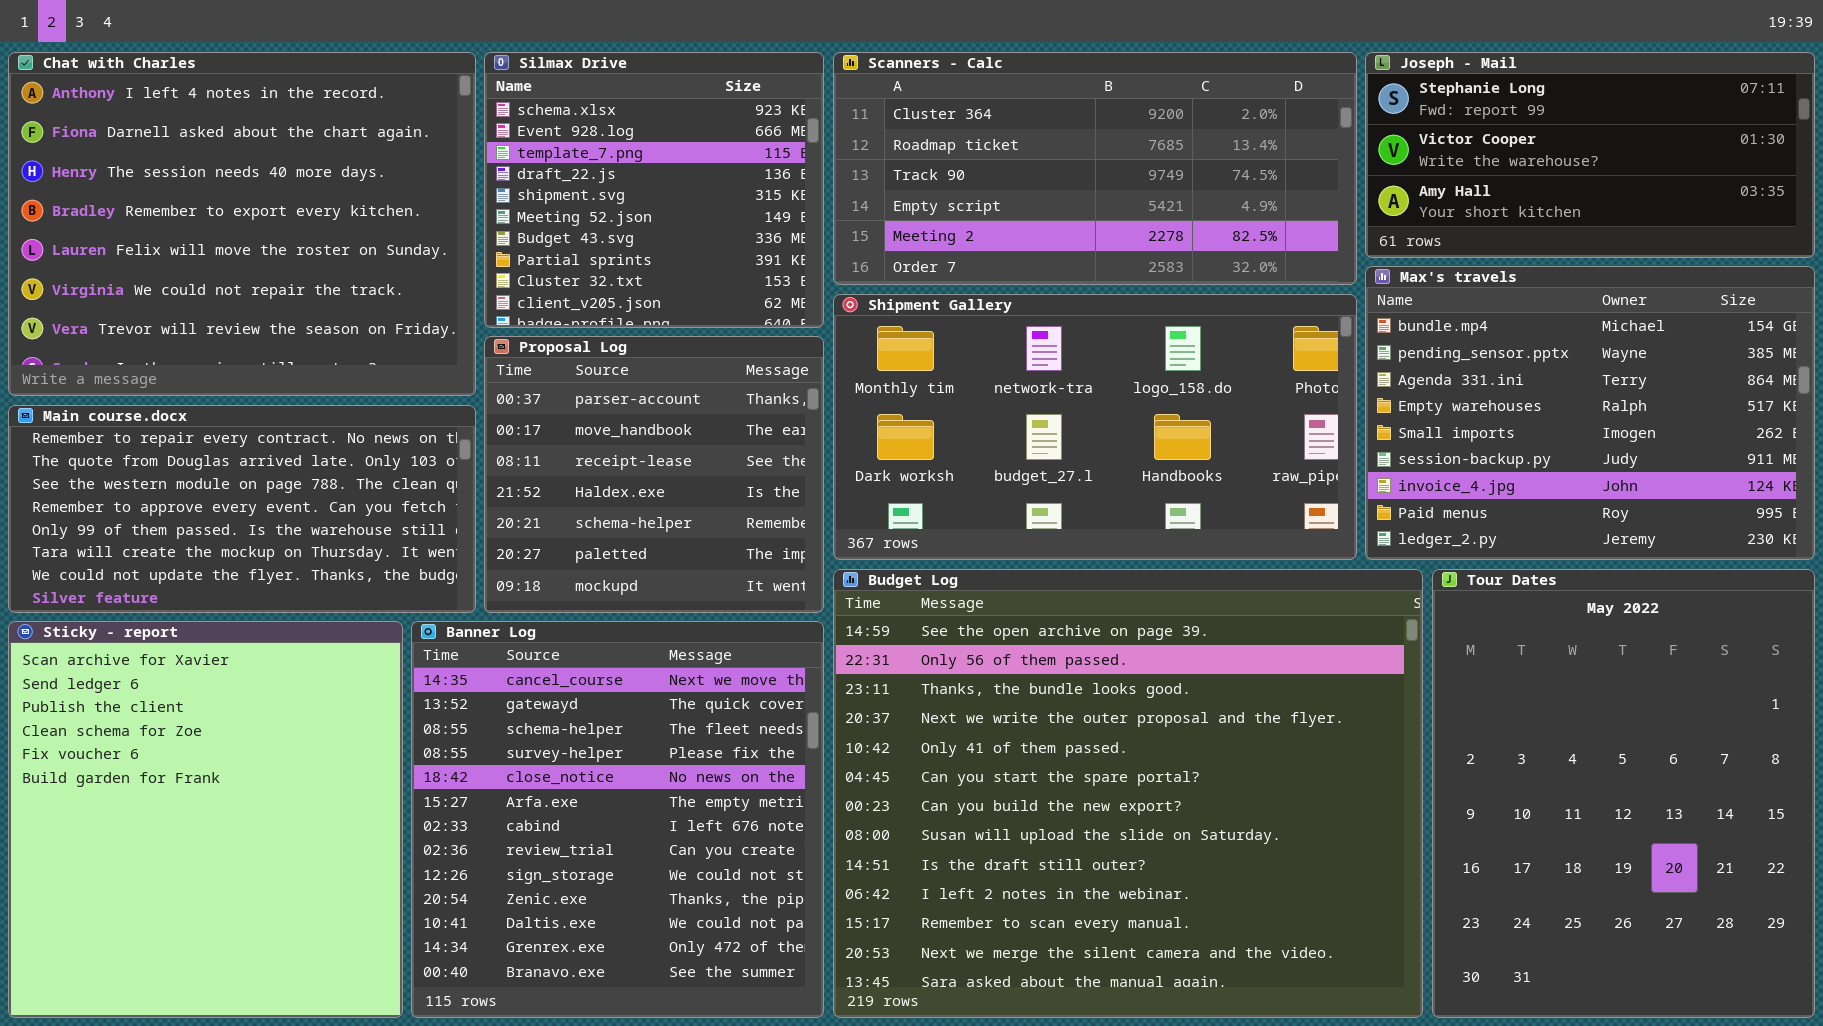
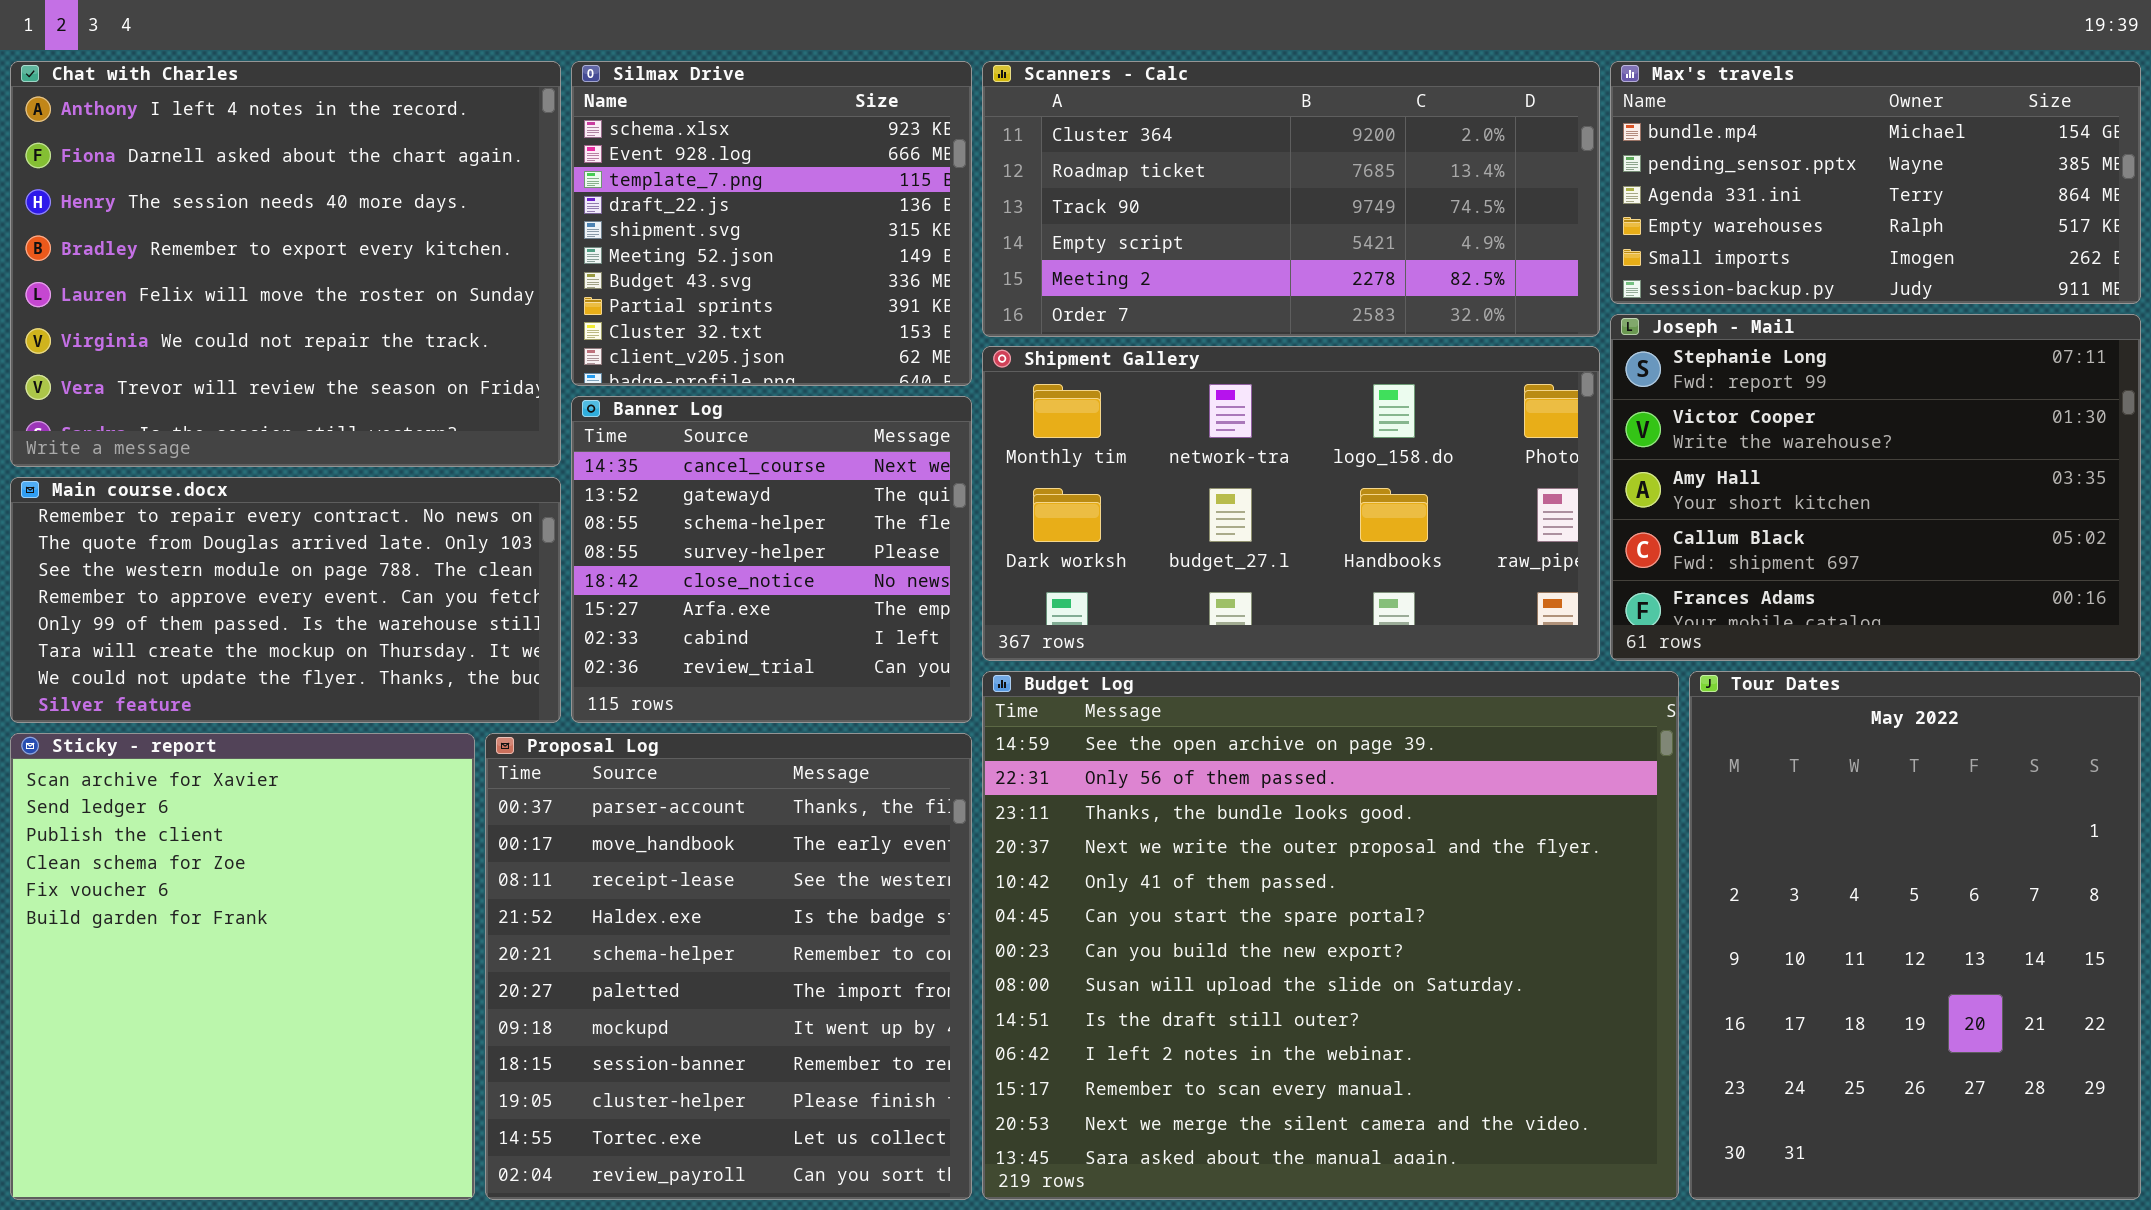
Joseph - Mail: [1365,52,1815,258] -> [1610,314,2141,661], moved, resized
Max's travels: [1365,266,1815,560] -> [1610,61,2141,304], moved, resized
Proposal Log: [484,336,824,613] -> [485,733,972,1200], moved, resized
Banner Log: [411,621,824,1018] -> [571,396,972,723], moved, resized

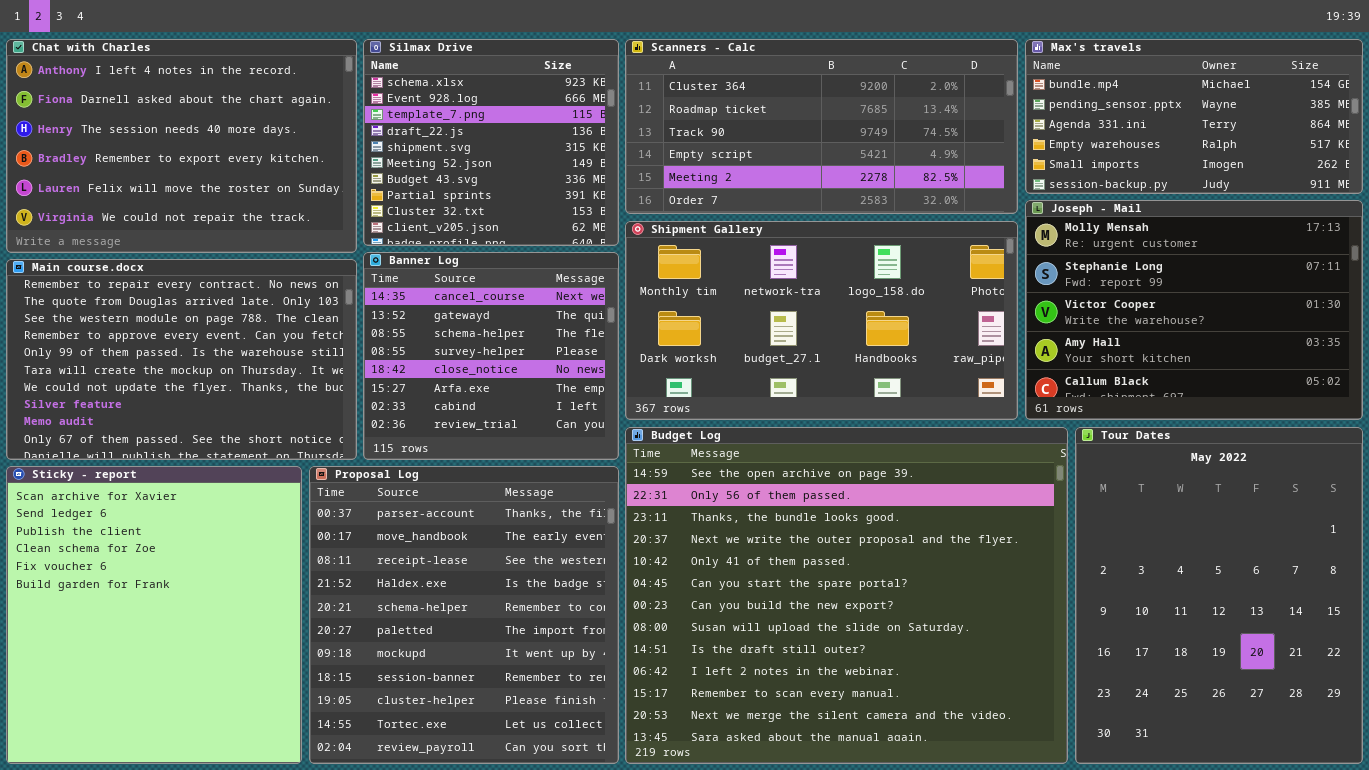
Chat with Charles: [10,61,561,467] -> [6,39,357,253], resized
Joseph - Mail: [1610,314,2141,661] -> [1025,200,1363,420], scrolled up 1 row
Main course.docx: [10,477,561,723] -> [6,259,357,460], resized

